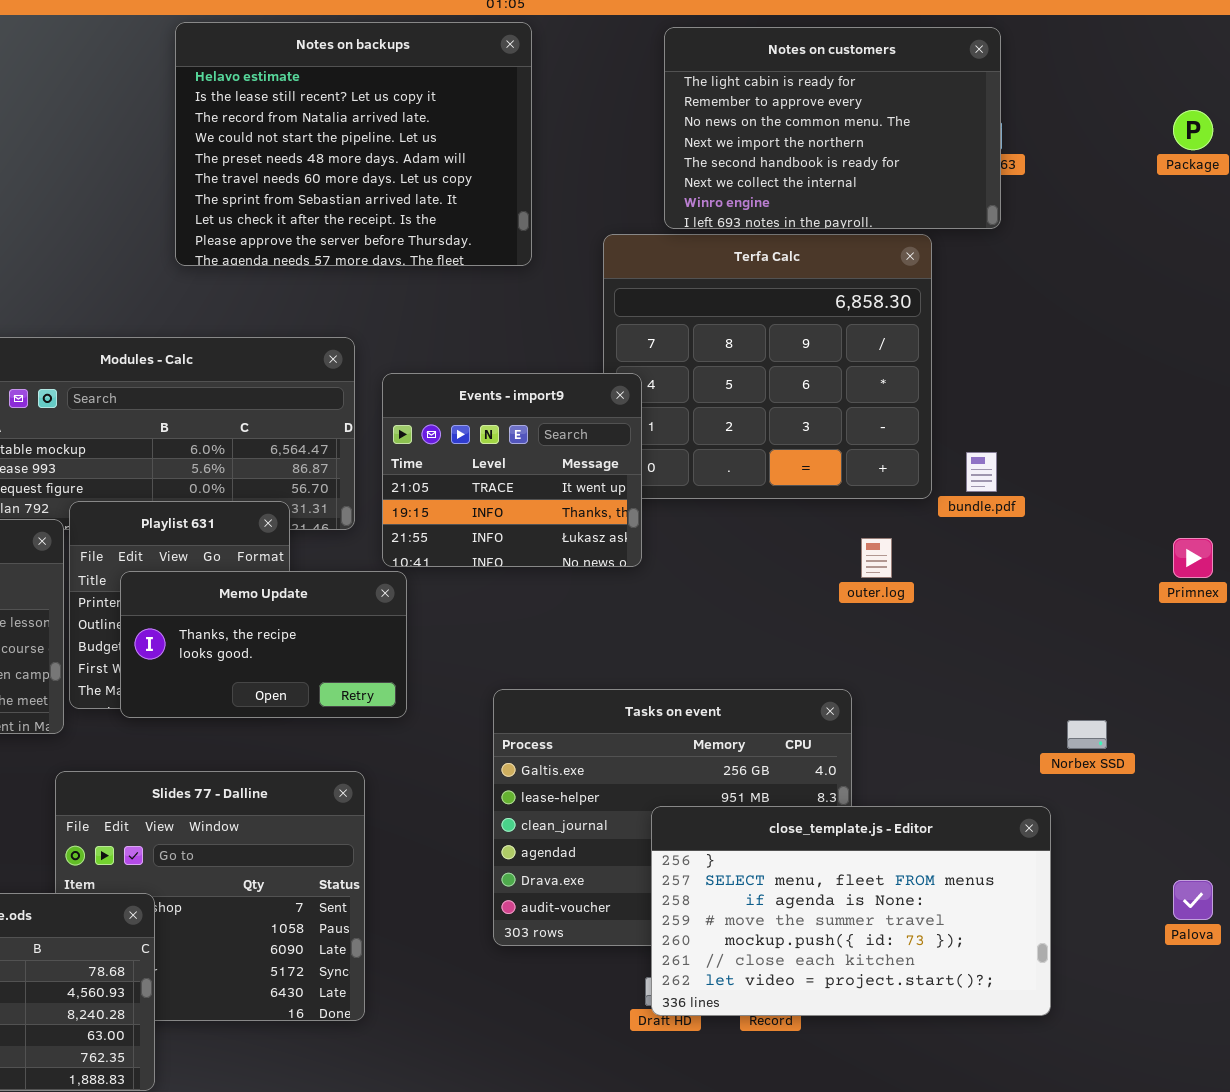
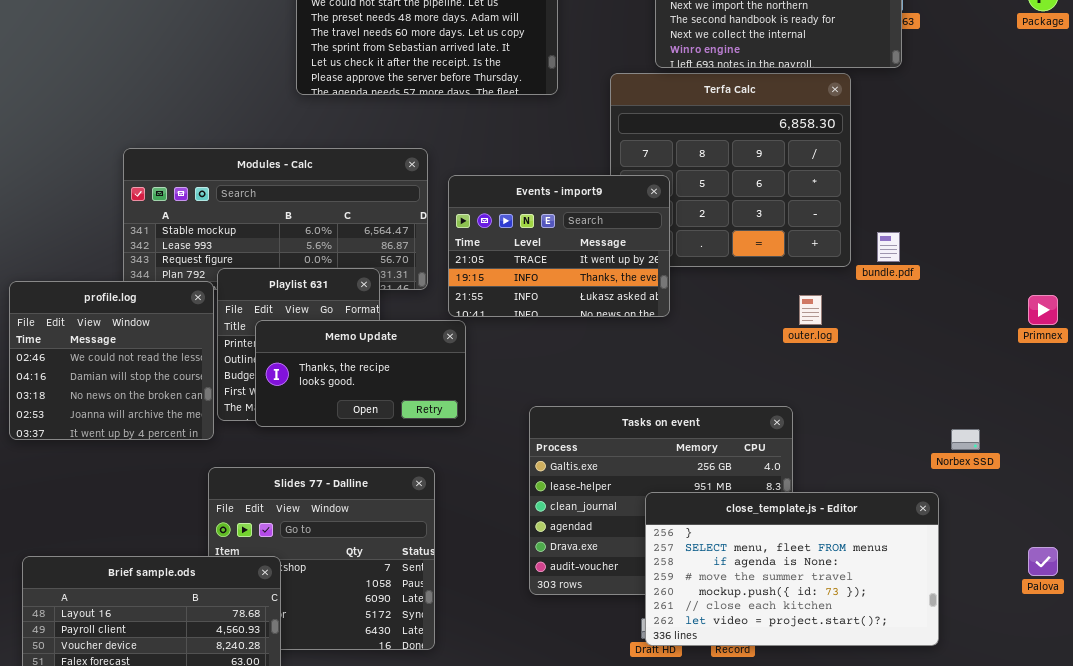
Events - import9: [382,373,642,567] -> [448,175,670,317], resized

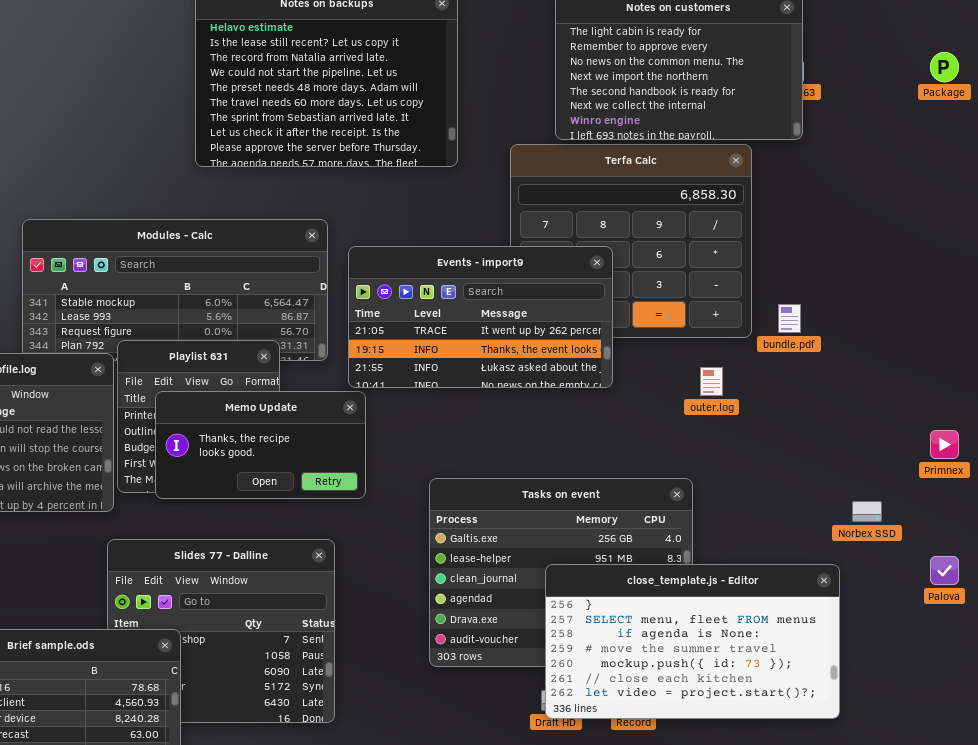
Events - import9: [448,175,670,317] -> [348,246,613,388], resized
Primnex: [1028,295,1058,325] -> [930,430,959,459], moved
Palova: [1028,547,1058,576] -> [930,556,959,585], moved

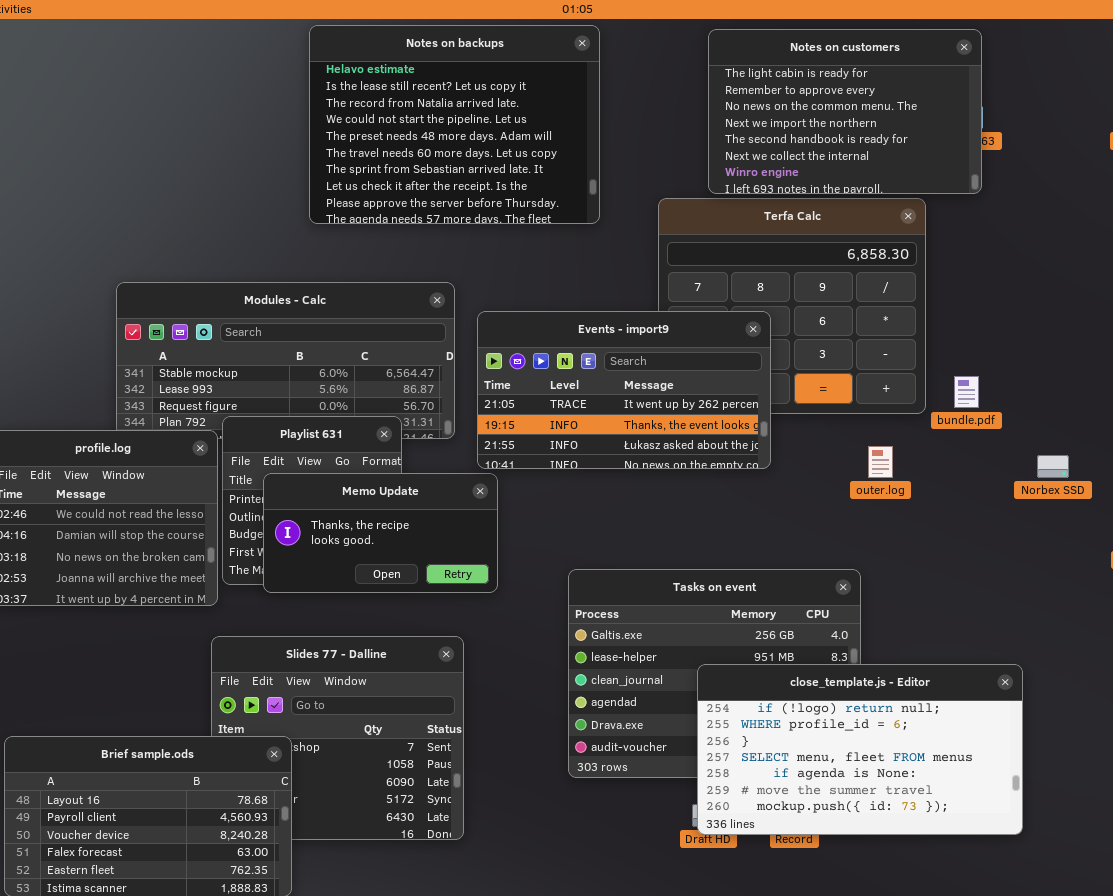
Norbex SSD: [852,501,882,522] -> [1037,455,1069,478], moved
close_template.js - Editor: [545,564,840,719] -> [697,664,1023,835], scrolled up 2 rows

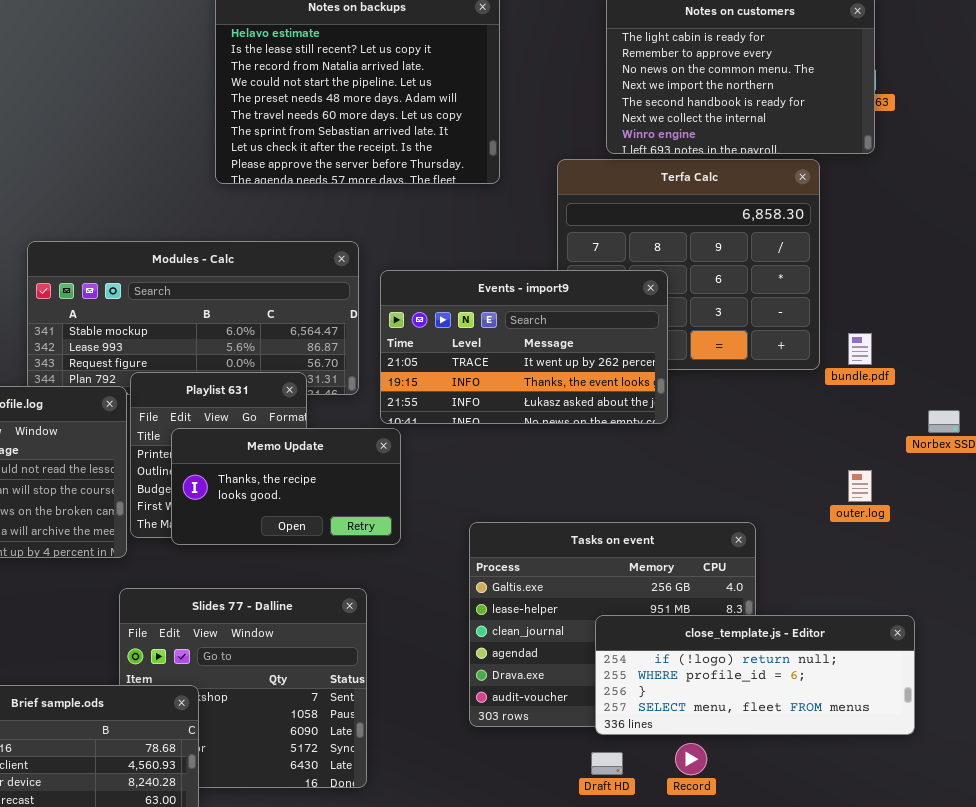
outer.log: [868,446,893,478] -> [848,470,872,502], moved
close_template.js - Editor: [697,664,1023,835] -> [595,615,915,735], resized

